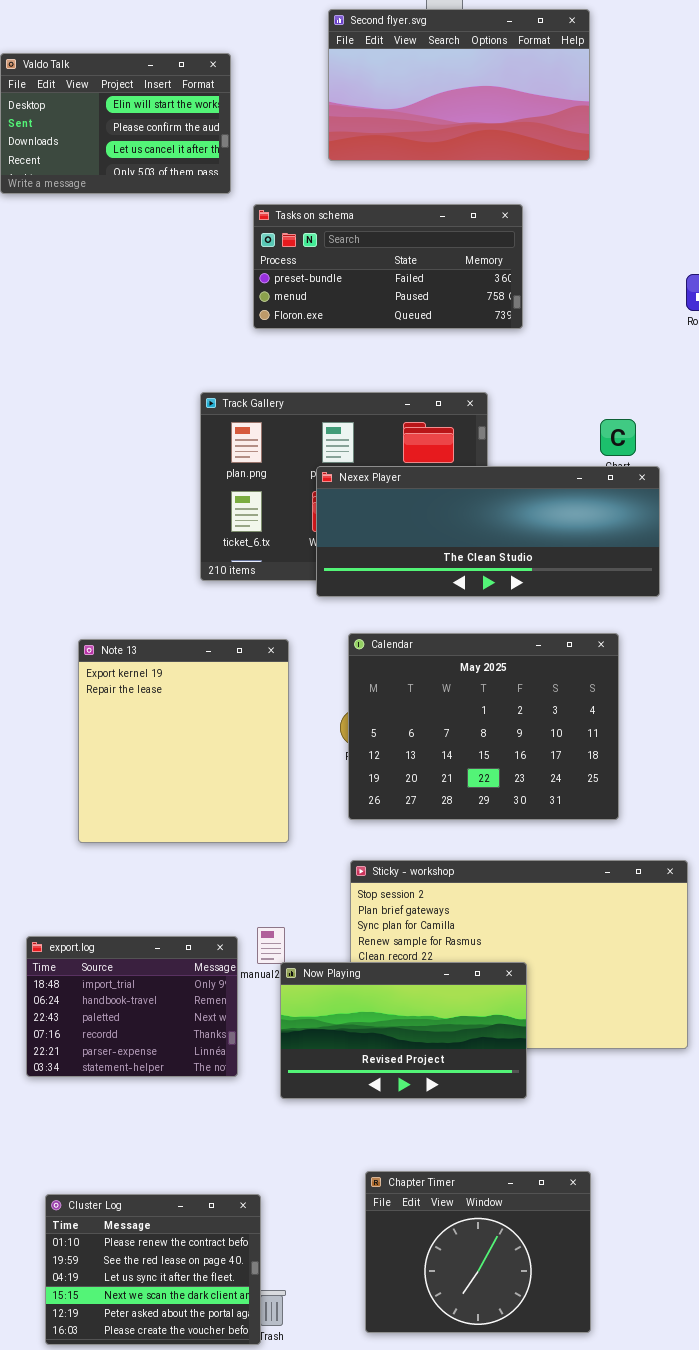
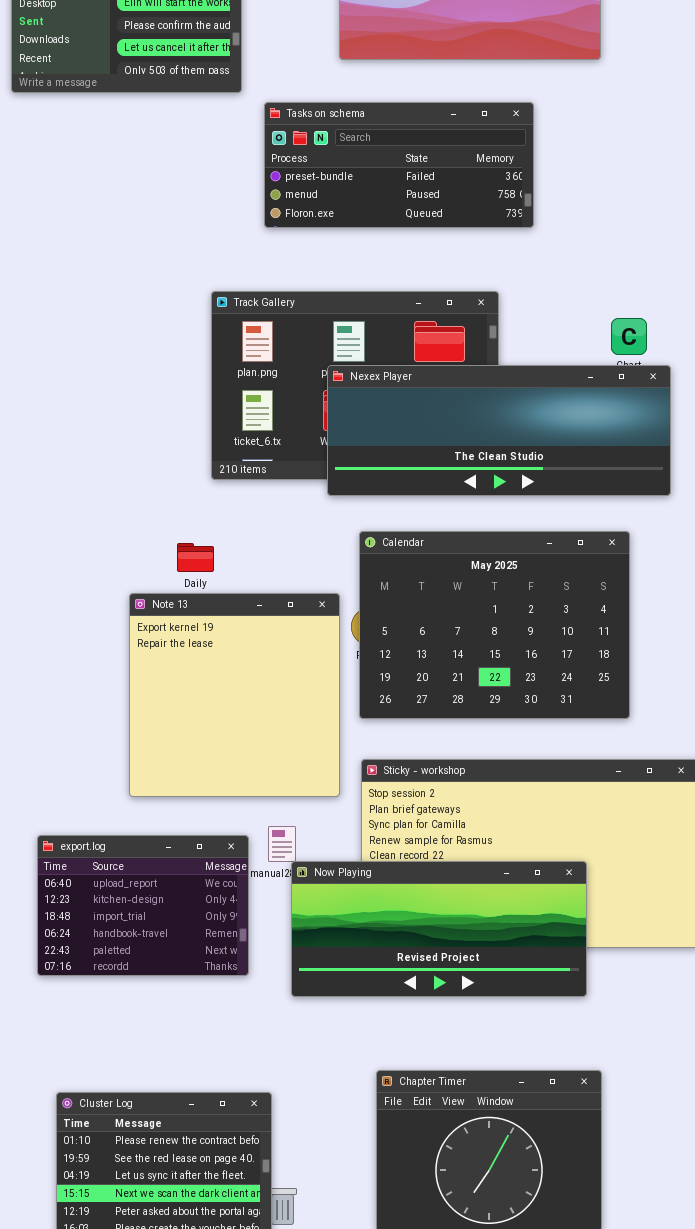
Note 13: [78,639,289,843] -> [129,593,340,797], moved
export.log: [26,936,238,1077] -> [37,835,249,976], scrolled up 2 rows
Now Playing: [280,962,527,1099] -> [291,861,587,997], resized

